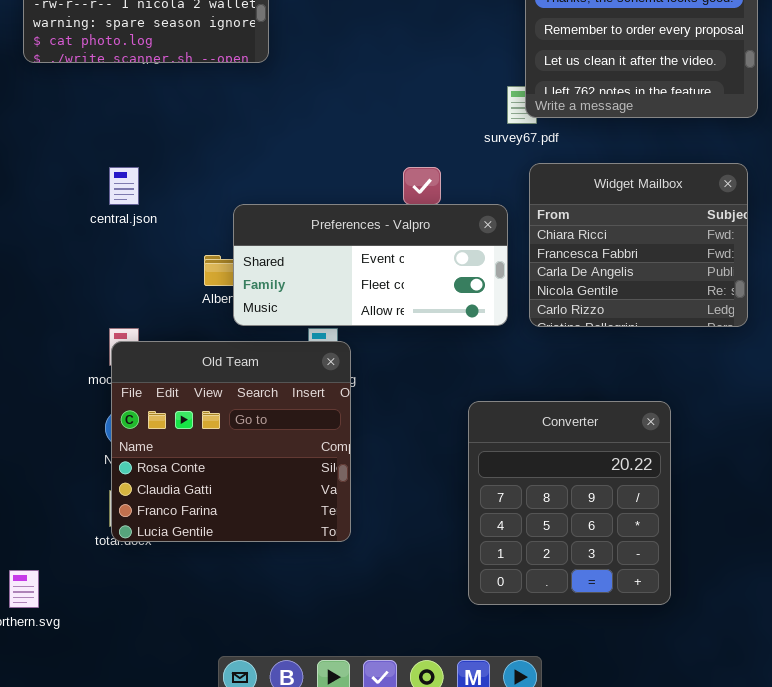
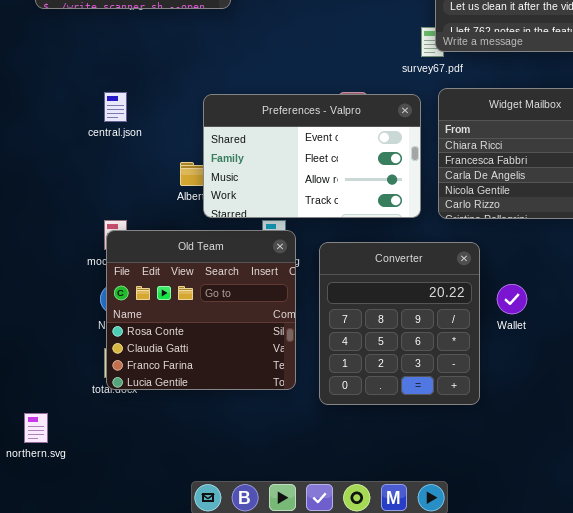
Preferences - Valpro: [233,204,508,326] -> [203,94,421,218], resized
Converter: [468,401,671,605] -> [319,242,480,405], moved

